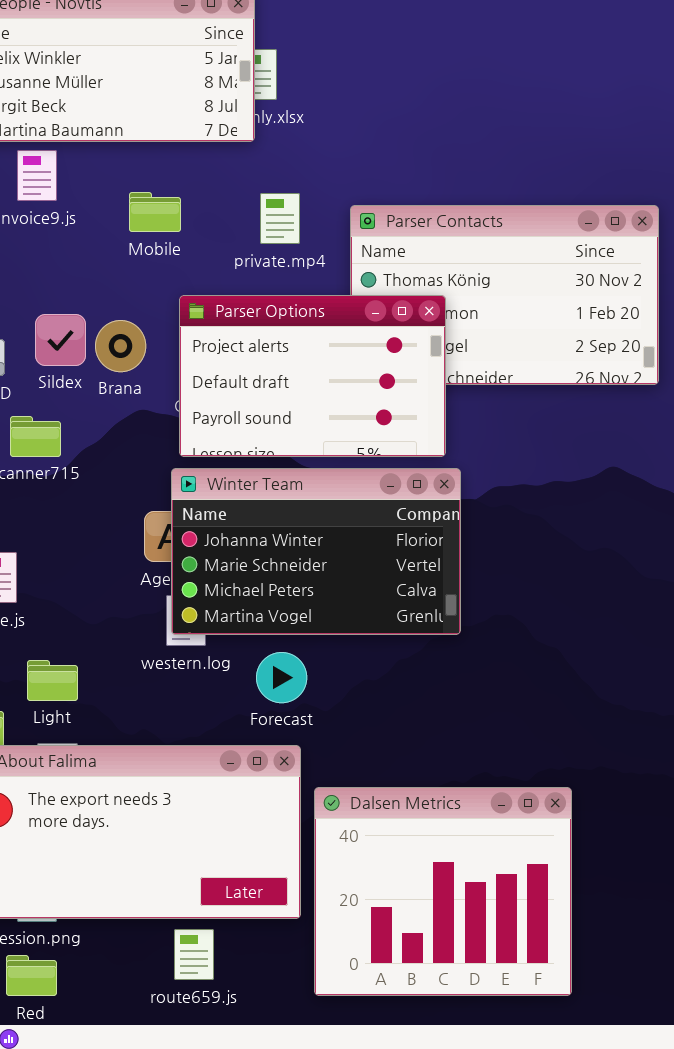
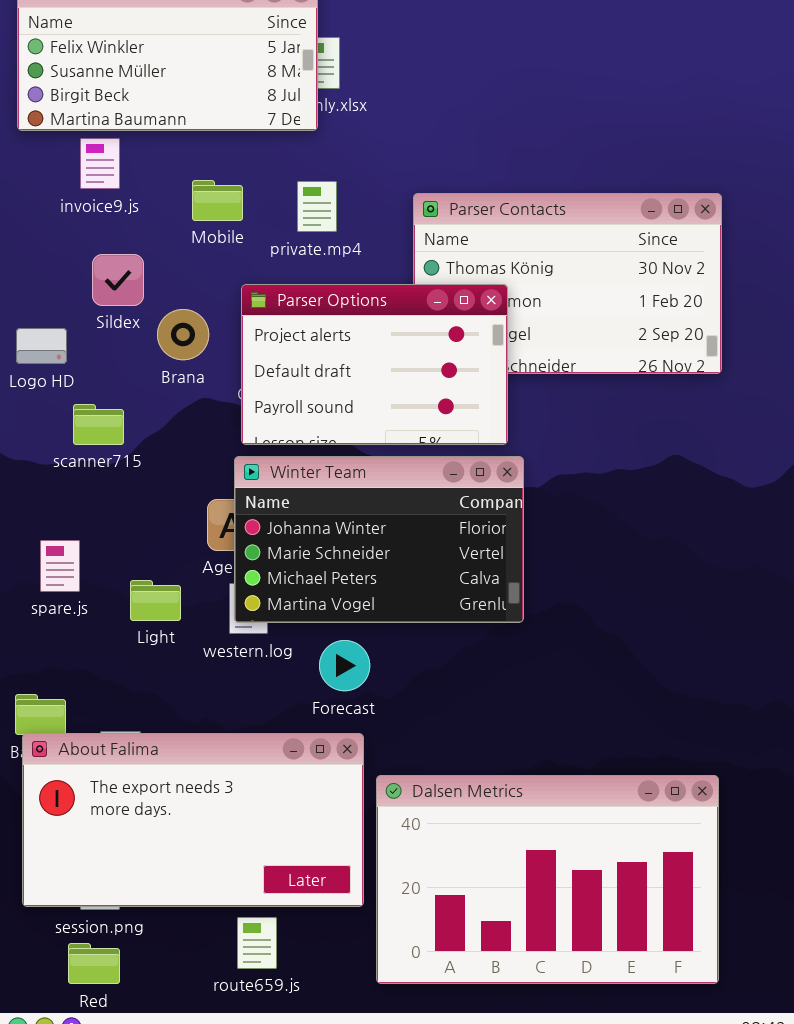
private.mp4: [260,193,300,244] -> [297,181,337,232], moved
Sildex: [35,314,86,366] -> [92,254,144,306], moved
Light: [27,660,78,701] -> [130,580,181,621], moved
Dalsen Metrics: [314,787,572,996] -> [376,775,719,984], resized

